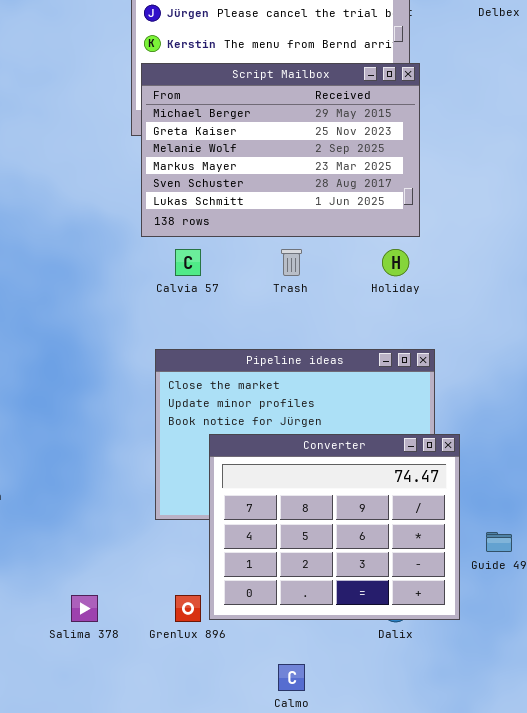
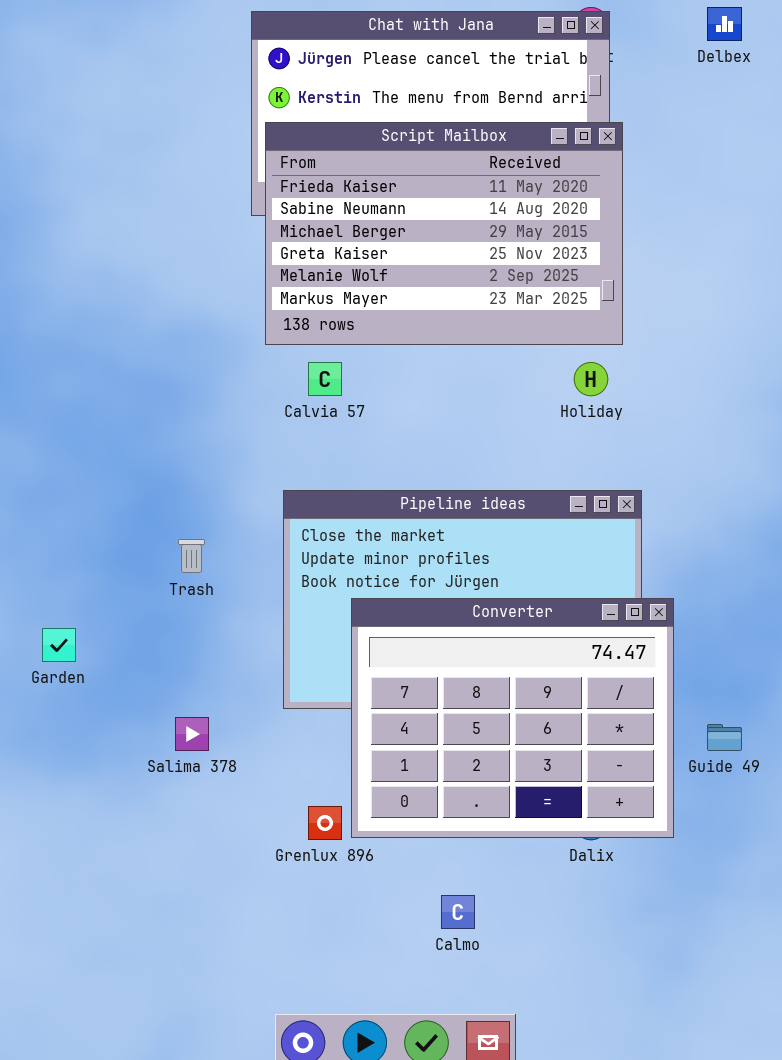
Script Mailbox: [141,63,420,237] -> [265,122,623,345], scrolled up 2 rows
Trash: [281,249,302,276] -> [178,539,205,573], moved
Salima 378: [71,595,98,622] -> [175,717,209,751], moved

